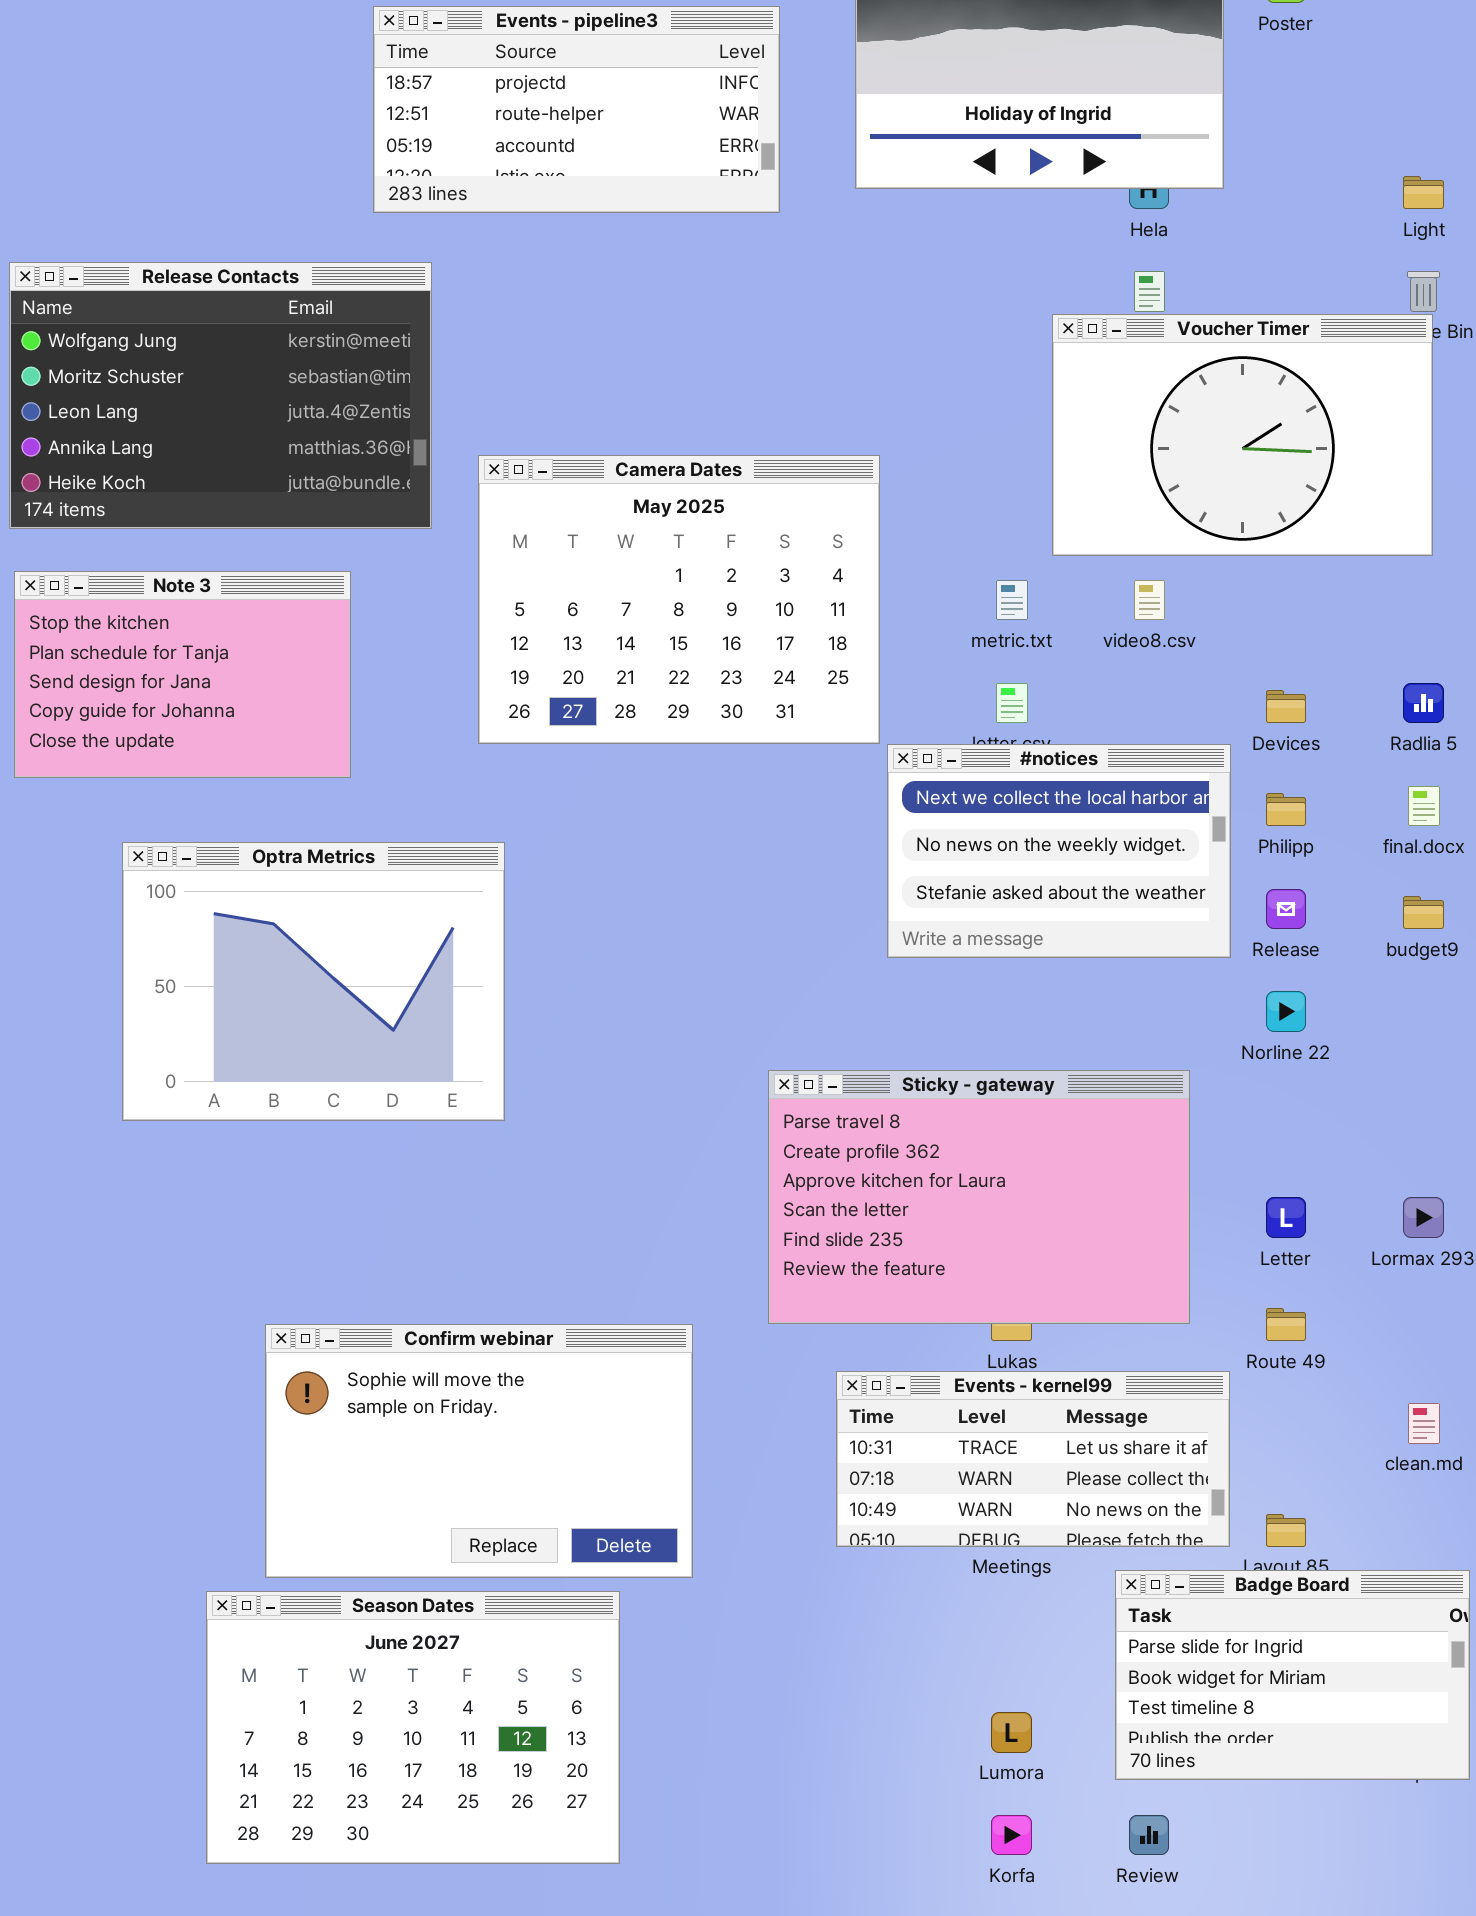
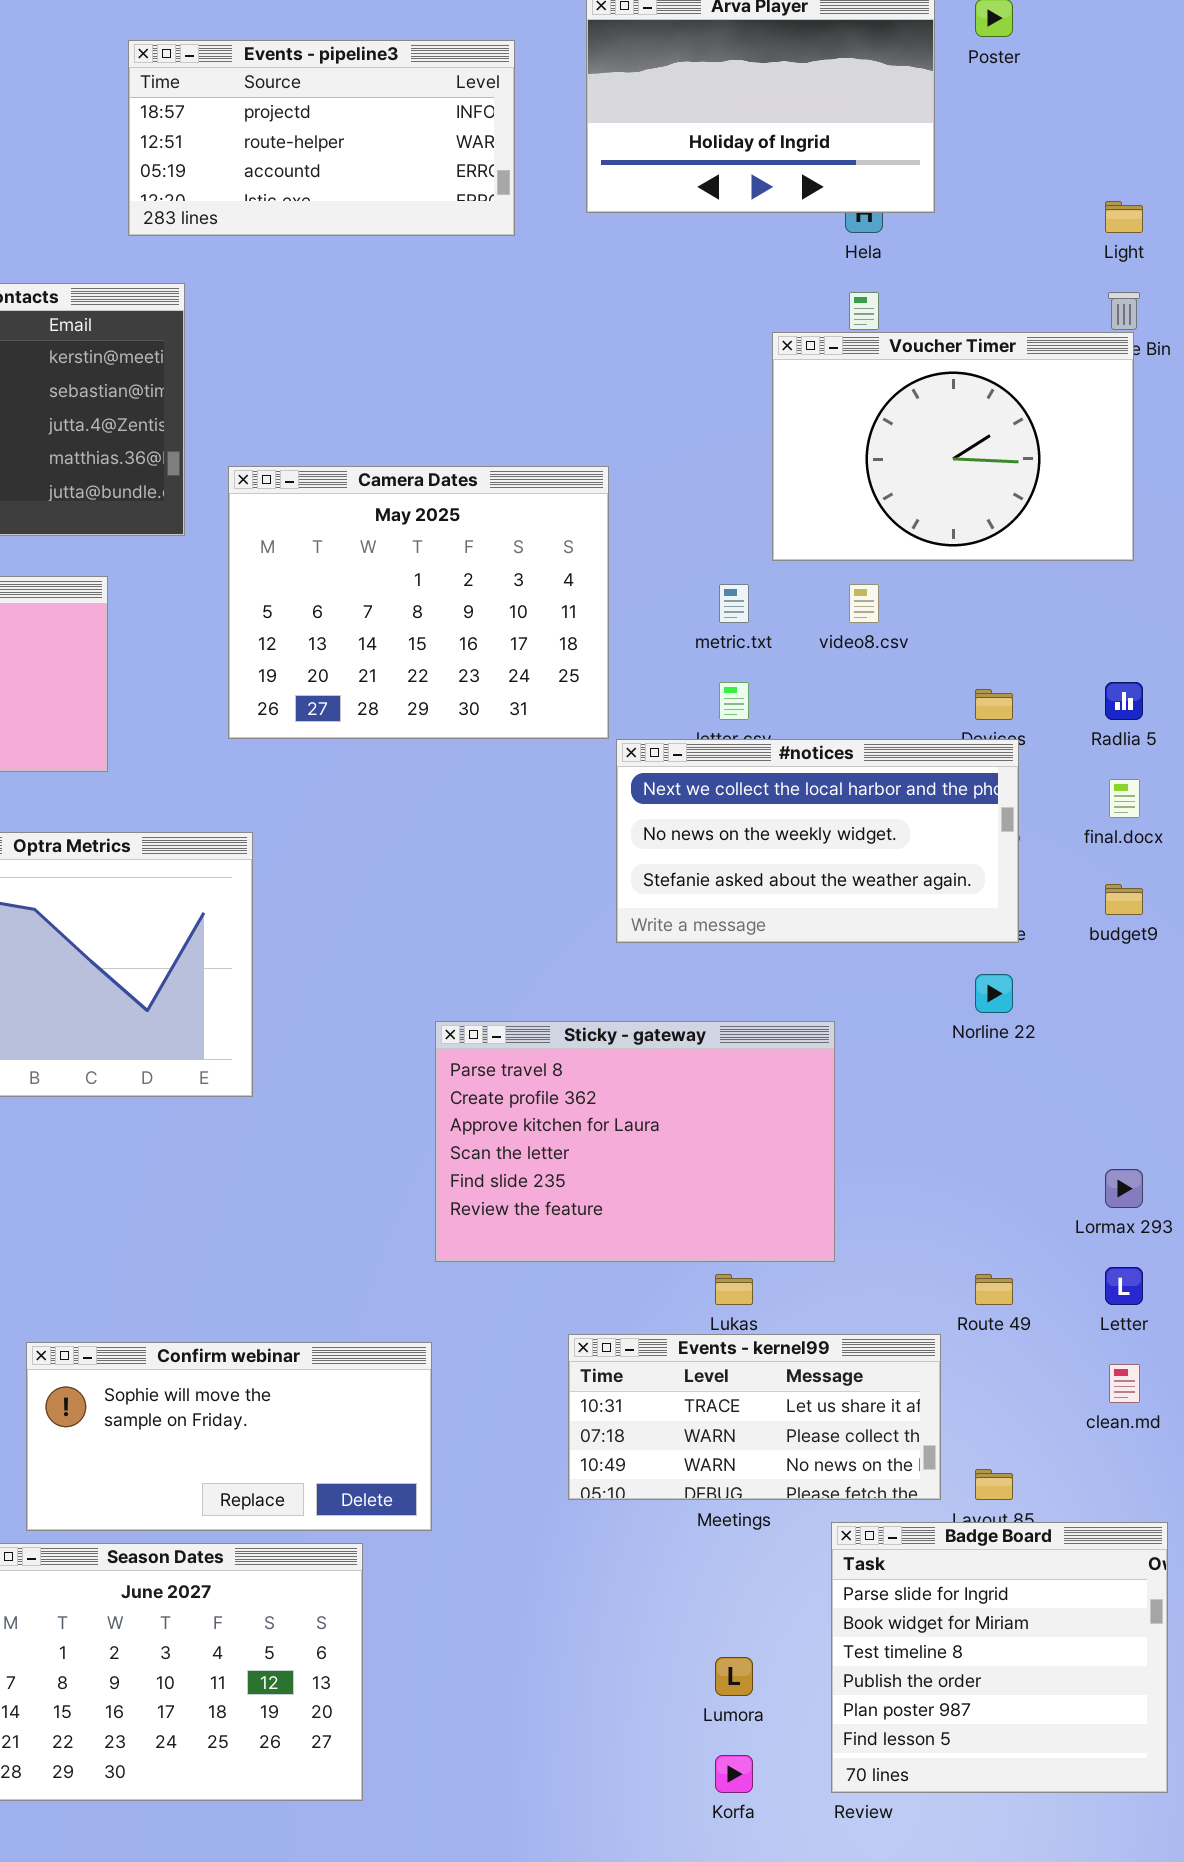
#notices: [887,744,1231,958] -> [616,739,1019,943], resized
Sticky - gateway: [768,1070,1190,1324] -> [435,1021,835,1262], moved
Letter: [1266,1197,1306,1238] -> [1105,1267,1143,1305], moved
Confirm webinar: [265,1324,693,1578] -> [26,1342,432,1531], resized
Badge Board: [1115,1570,1470,1780] -> [831,1522,1168,1793], resized

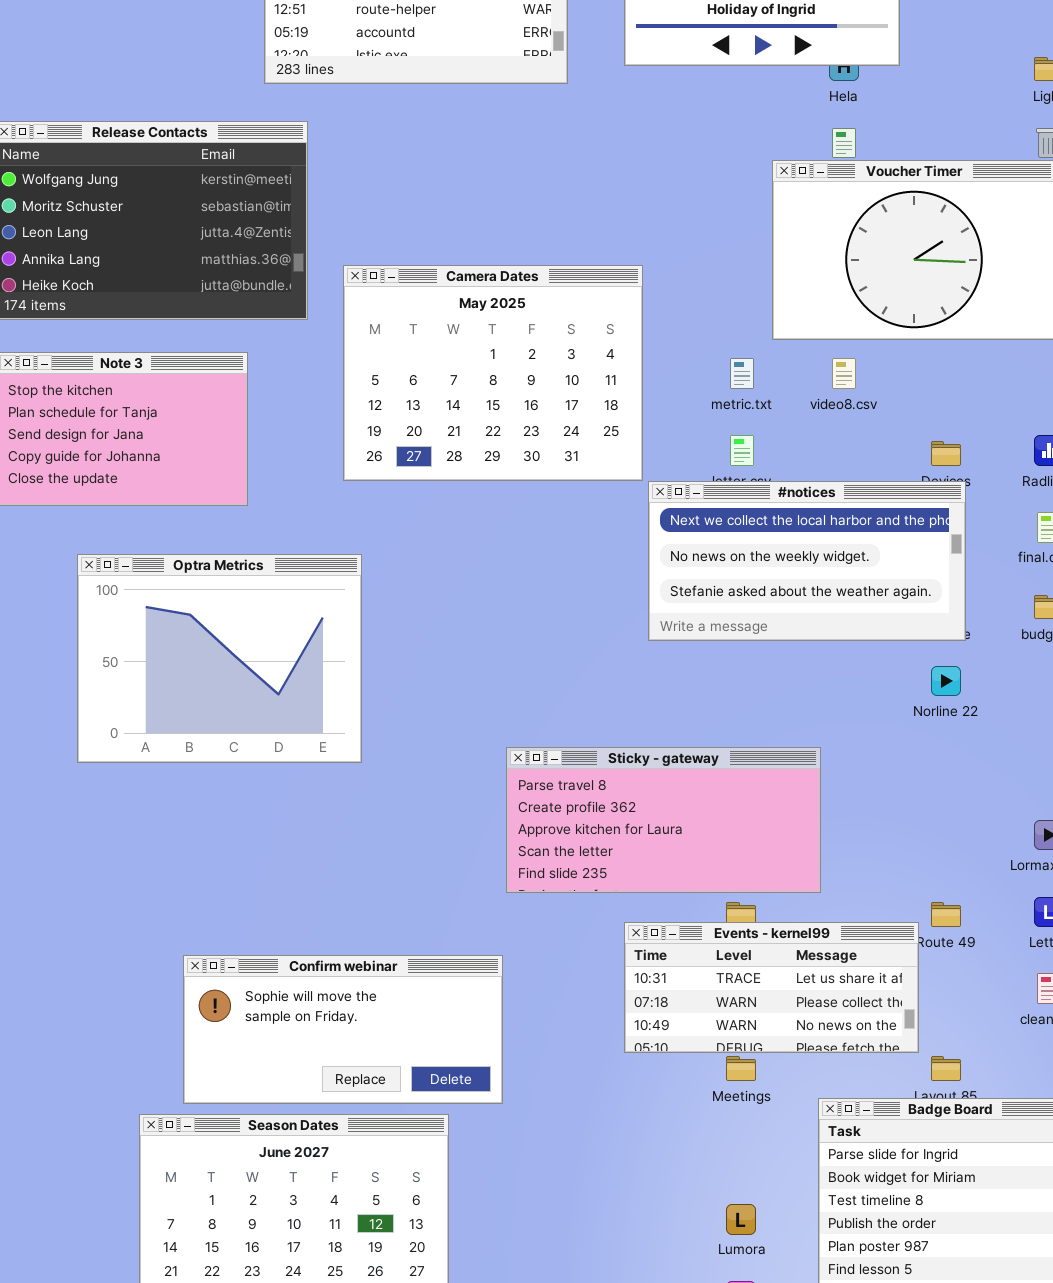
Sticky - gateway: [435,1021,835,1262] -> [506,747,821,893], resized
Events - kernel99: [568,1334,941,1500] -> [624,922,919,1053], moved

